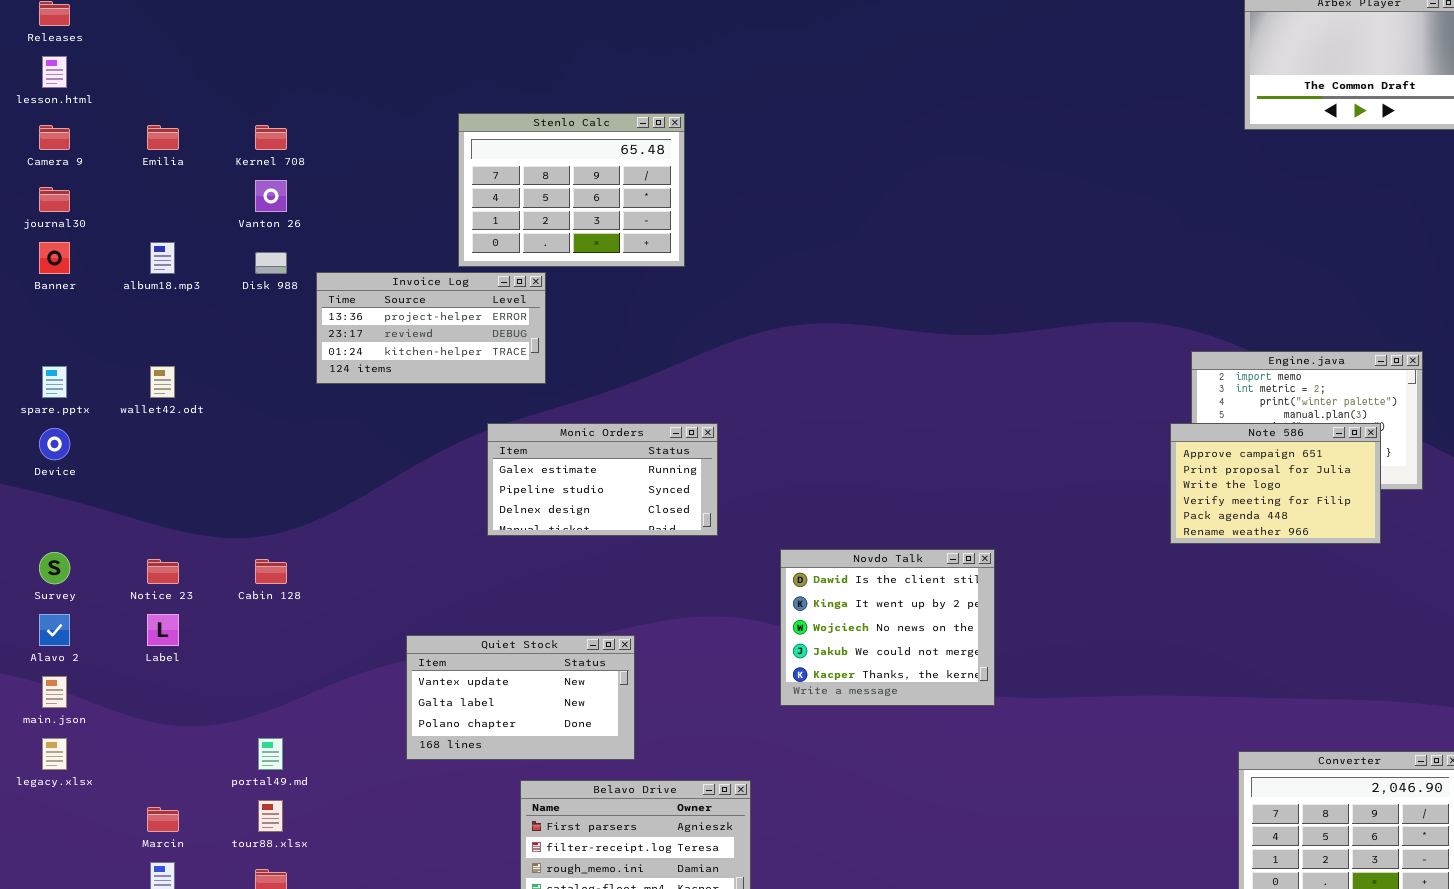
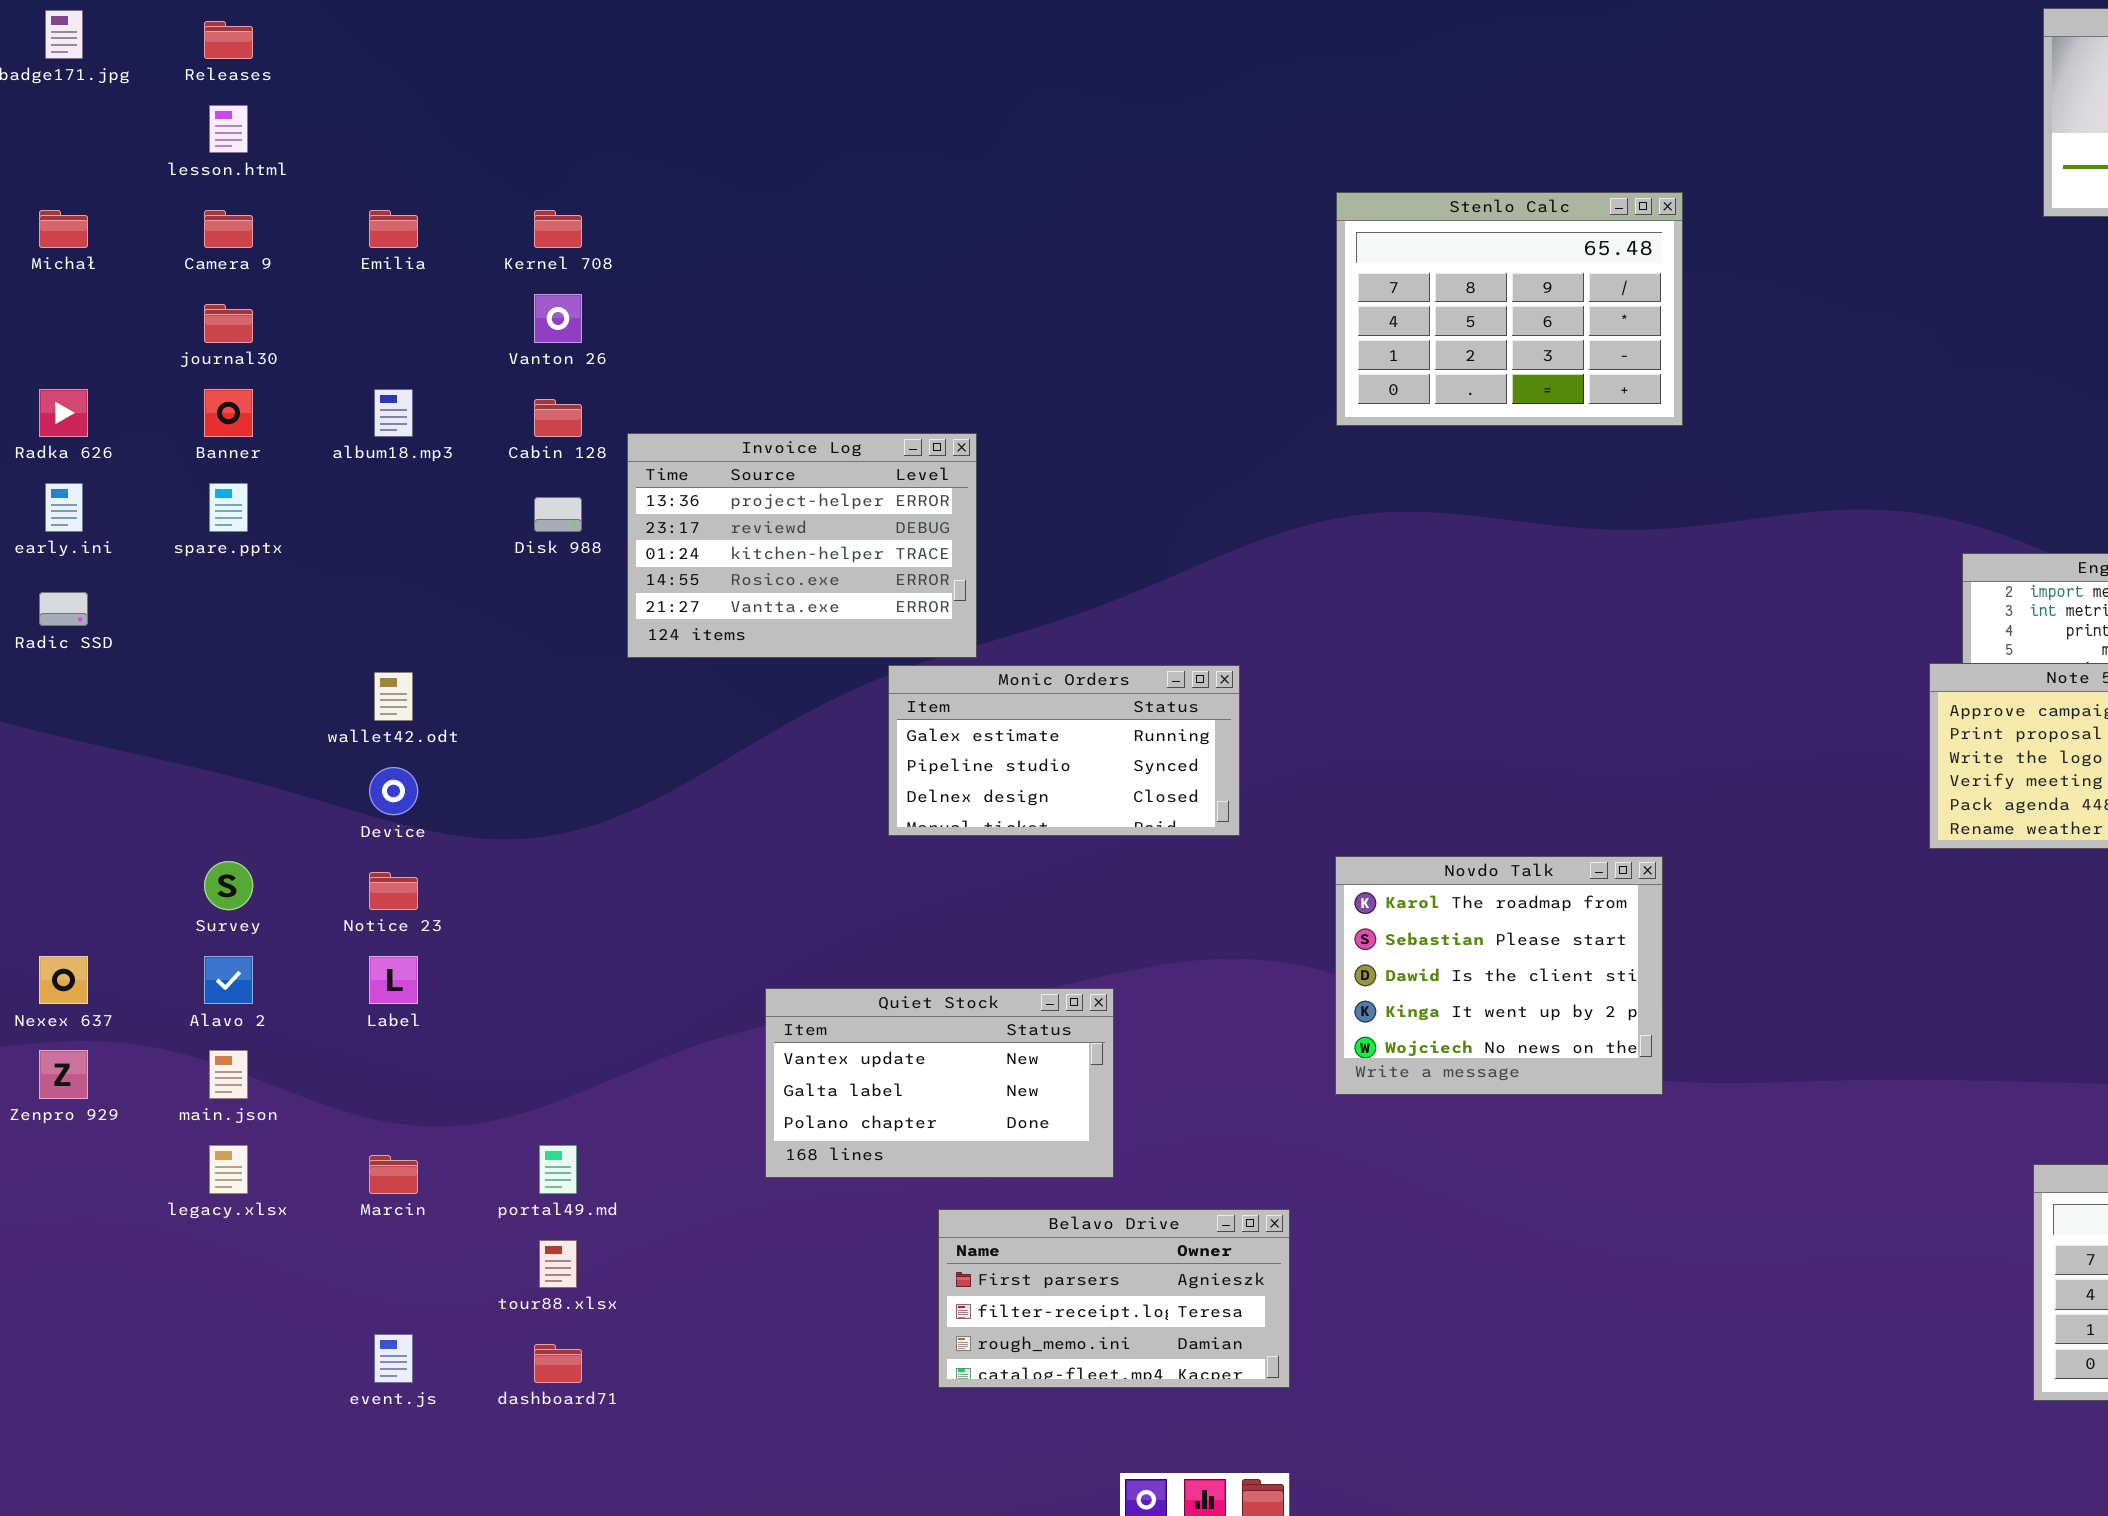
Stenlo Calc: [458,113,685,267] -> [1336,192,1683,426], moved
Disk 988: [255,252,287,274] -> [534,497,582,532], moved
Invoice Log: [316,272,546,384] -> [627,433,977,658], resized
spare.pptx: [42,366,67,398] -> [209,483,248,532], moved
wallet42.odt: [150,366,175,398] -> [374,672,413,721], moved
Device: [39,428,70,460] -> [369,767,418,815], moved
Novdo Talk: [780,549,995,706] -> [1335,856,1663,1095], scrolled up 2 rows
Cabin 128: [255,559,287,584] -> [534,399,582,437], moved
Marcin: [147,807,179,832] -> [369,1155,418,1194], moved

